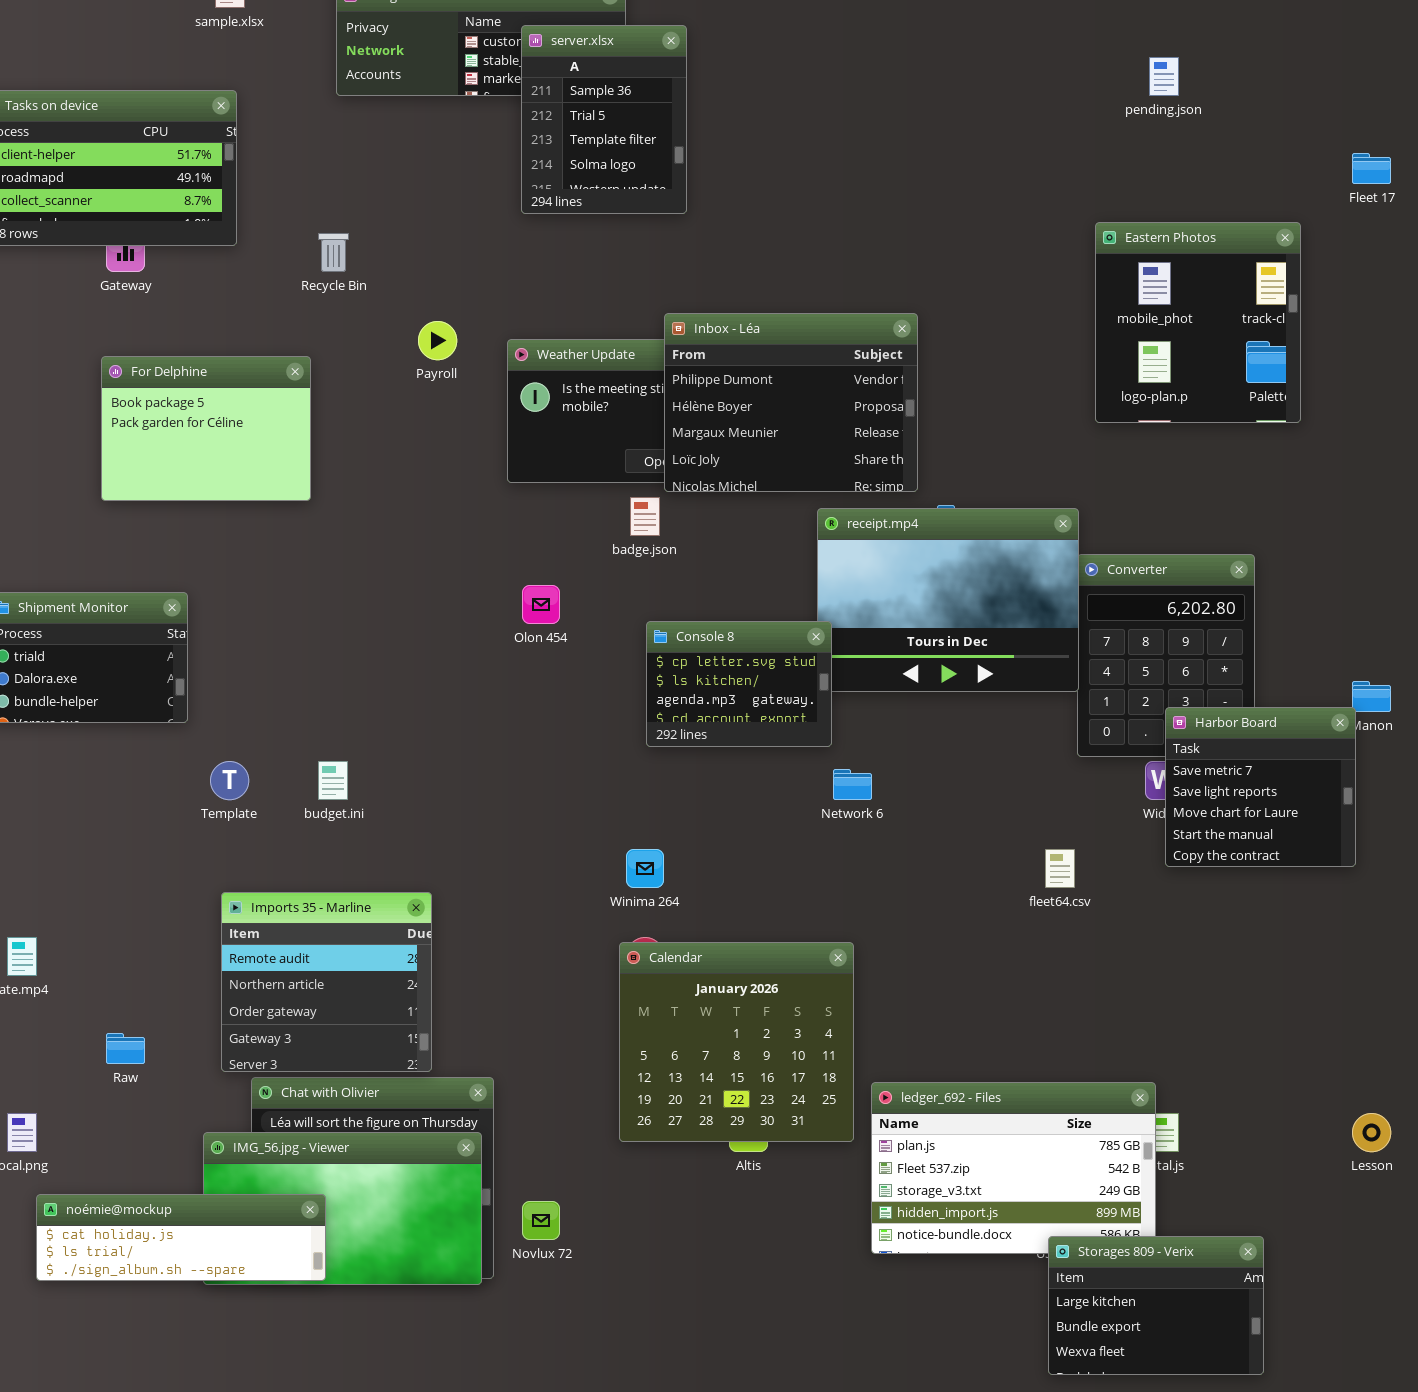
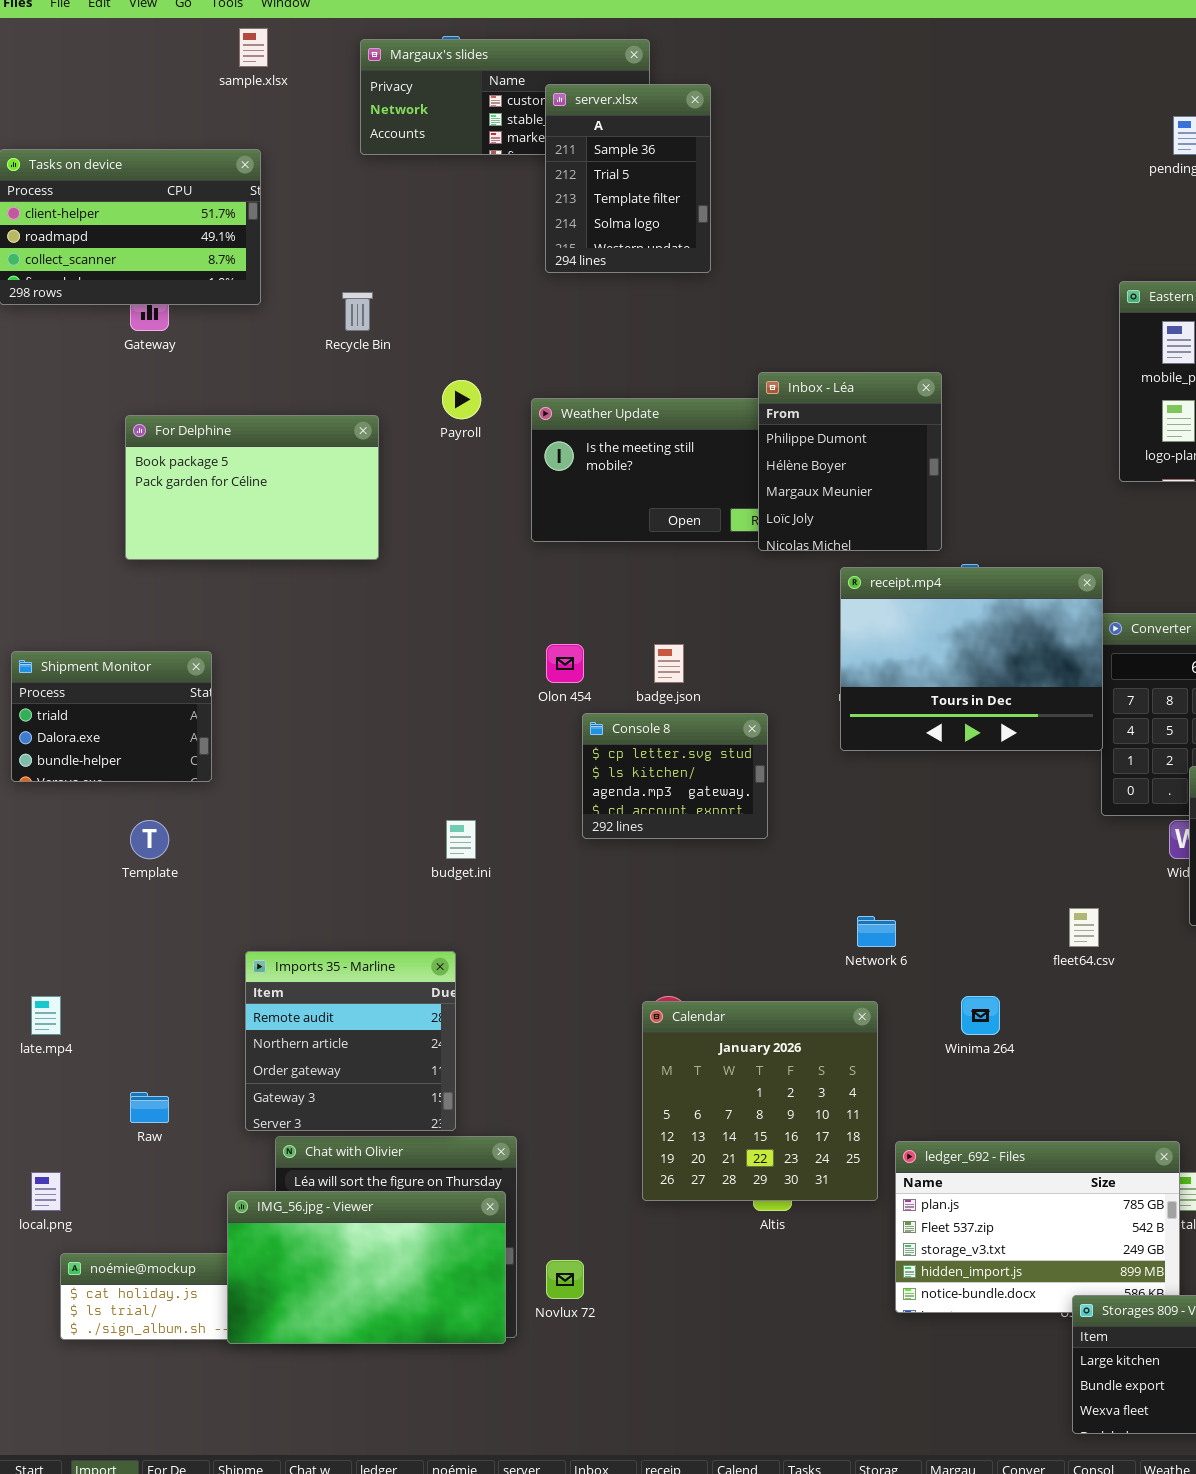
Inbox - Léa: [664,313,918,492] -> [758,372,942,551], resized
For Delphine: [101,356,311,501] -> [125,415,379,560], resized
badge.json: [630,497,660,536] -> [654,644,684,683], moved
Console 8: [646,621,832,747] -> [582,713,768,839], moved
Template: [210,761,249,800] -> [130,820,169,859], moved
budget.ini: [318,761,348,800] -> [446,820,476,859], moved
Network 6: [833,769,872,800] -> [857,916,896,947], moved
Winima 264: [626,849,664,888] -> [961,996,1000,1035], moved
IMG_56.jpg - Viewer: [203,1132,482,1285] -> [227,1191,506,1344], raised

